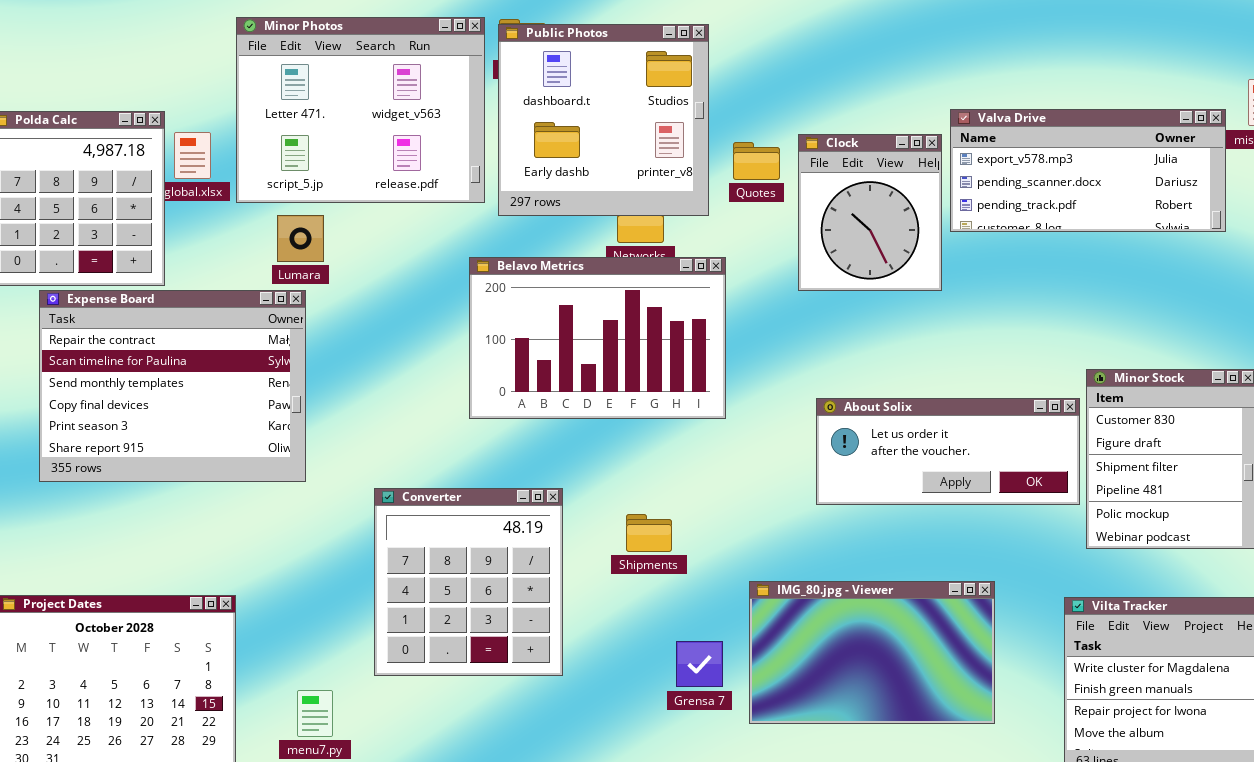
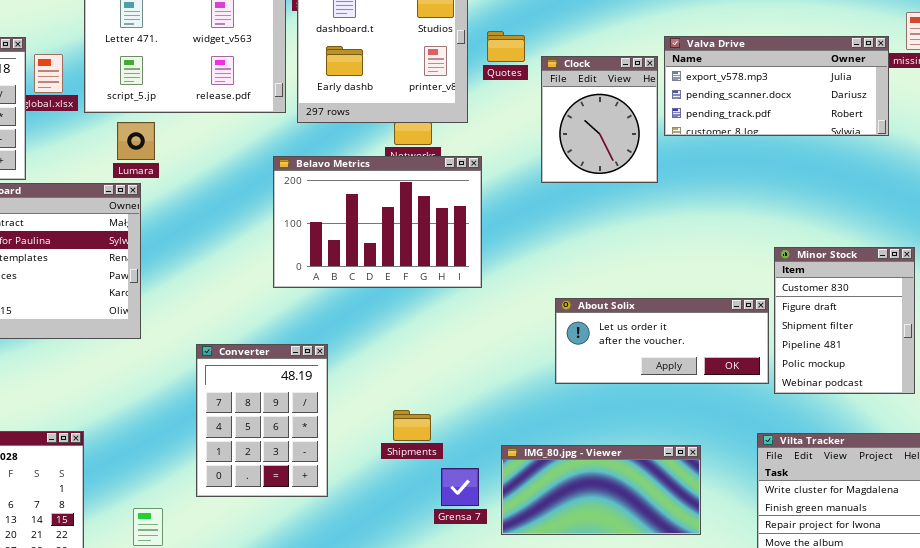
Quotes: [733,142,780,180] -> [487,31,525,62], moved
About Solix: [816,398,1080,505] -> [555,298,769,384], moved
Converter: [374,488,563,676] -> [196,344,328,497], resized
Shipments: [626,514,672,552] -> [393,410,431,441], moved
IMG_80.jpg - Viewer: [749,581,995,724] -> [501,445,701,535], resized

